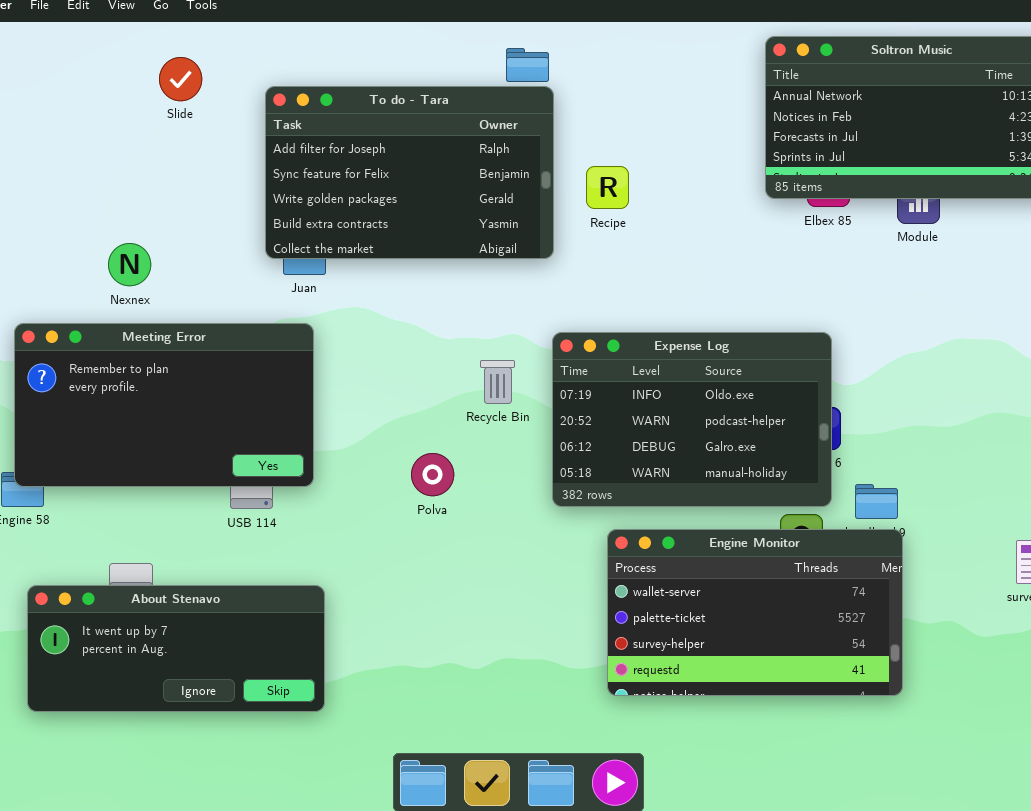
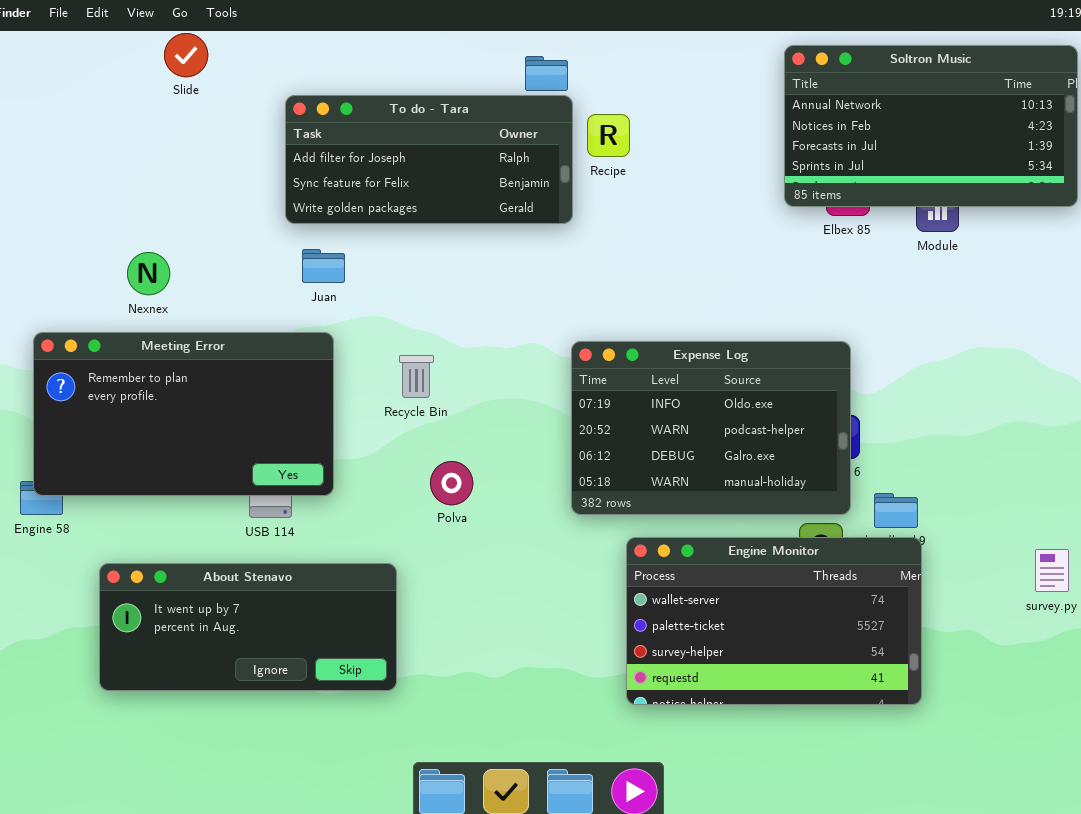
Slide: [159,57,202,101] -> [164,33,208,77], moved
To do - Tara: [265,86,554,259] -> [285,95,573,224], resized
Recipe: [586,166,629,209] -> [587,114,630,157], moved
Recycle Bin: [480,360,515,404] -> [399,355,434,398], moved
About Stenavo: [27,585,325,712] -> [99,563,397,691], moved

